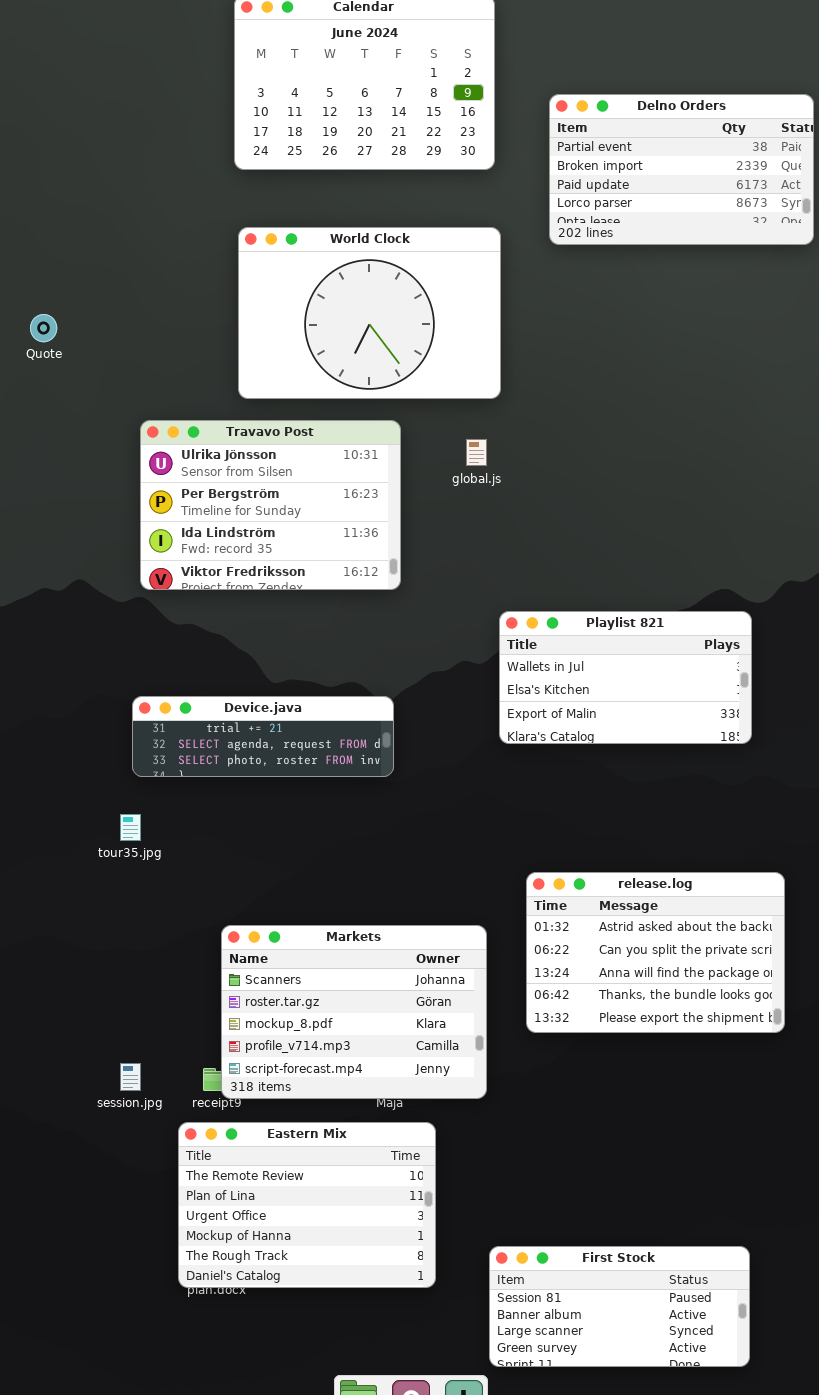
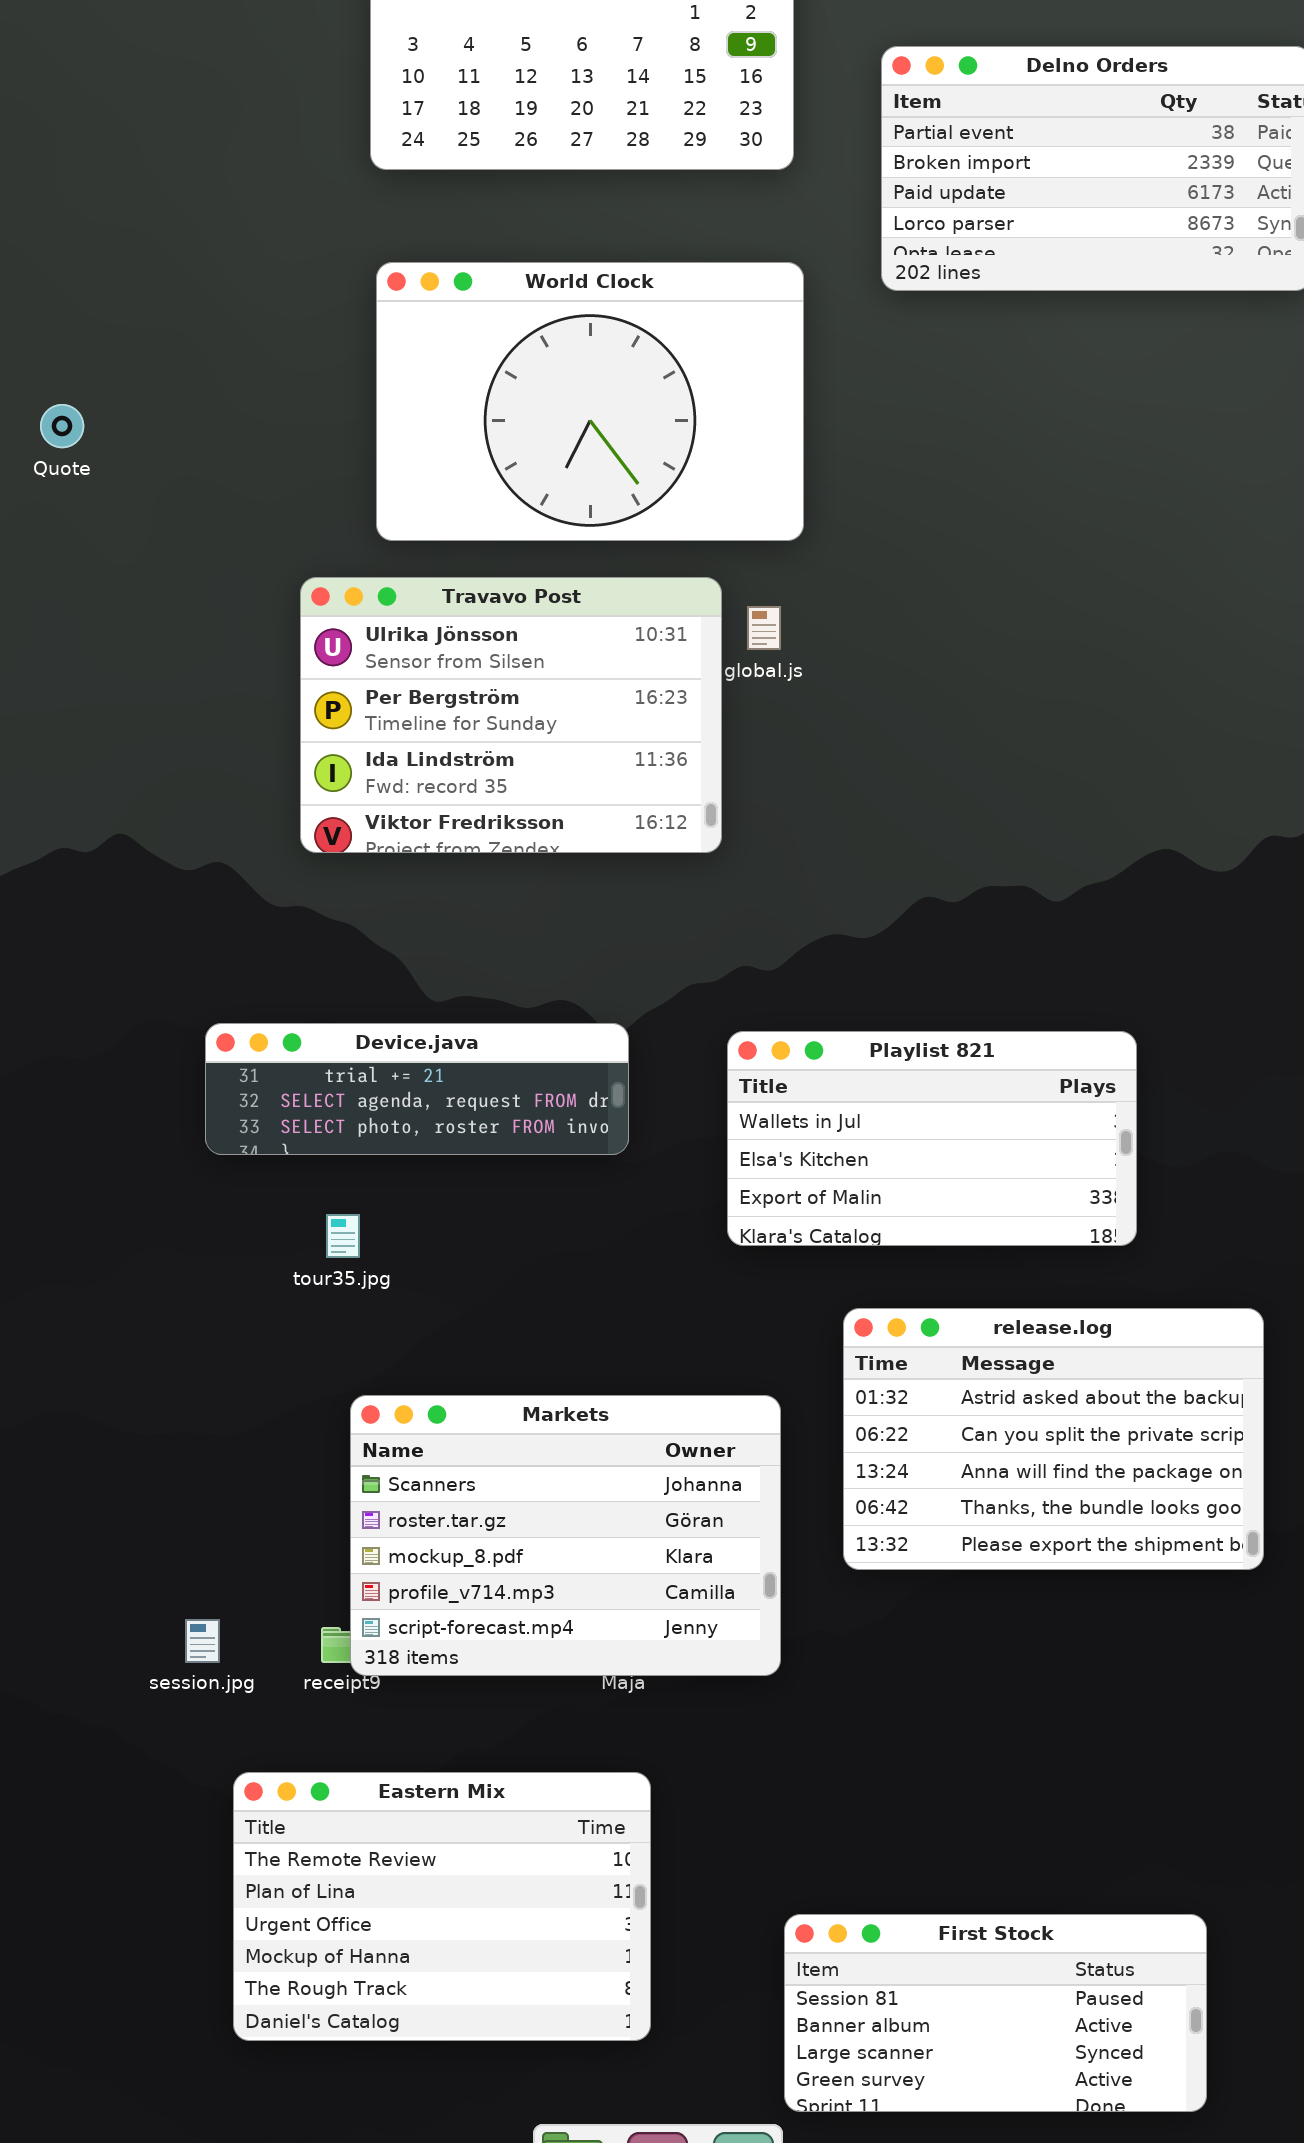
Travavo Post: [140,420,401,590] -> [300,577,722,853], moved
Playlist 821: [499,611,752,744] -> [727,1031,1137,1246], moved
tour35.jpg: [120,814,141,841] -> [326,1214,360,1258], moved
Eastern Mix: [178,1122,436,1288] -> [233,1772,651,2041], moved

